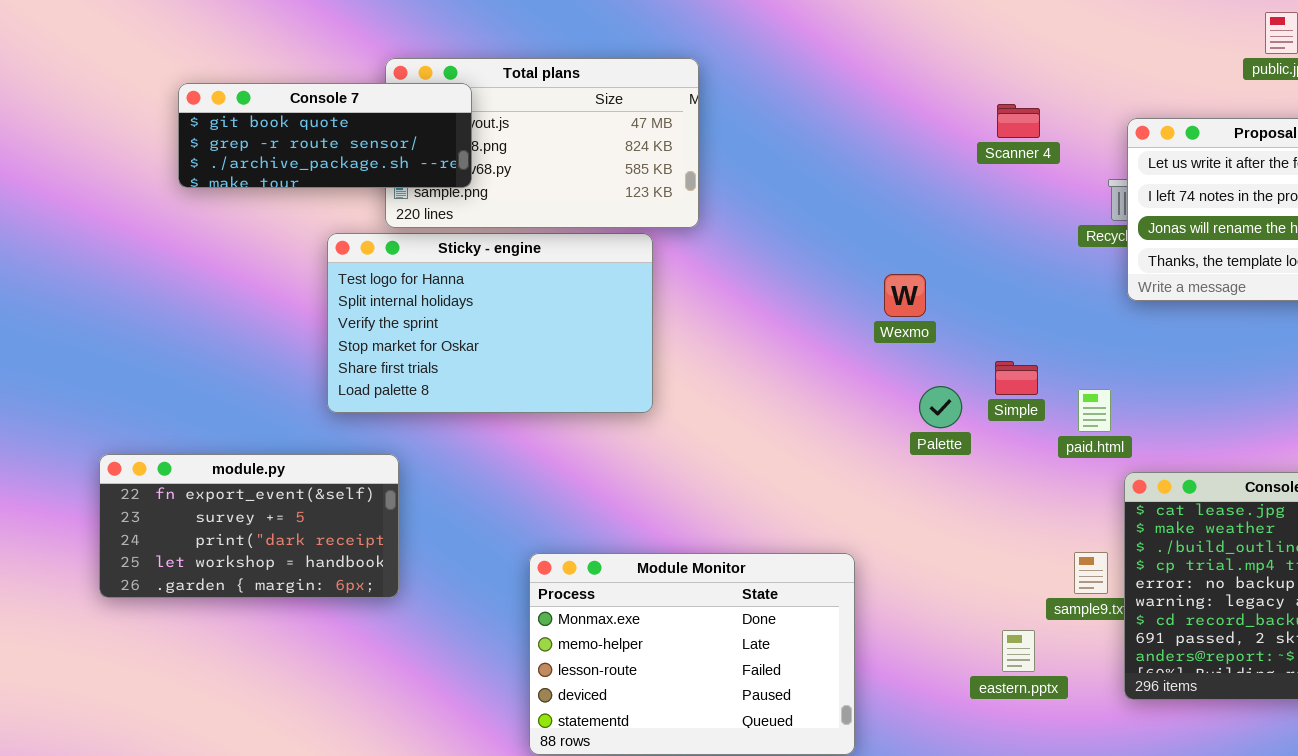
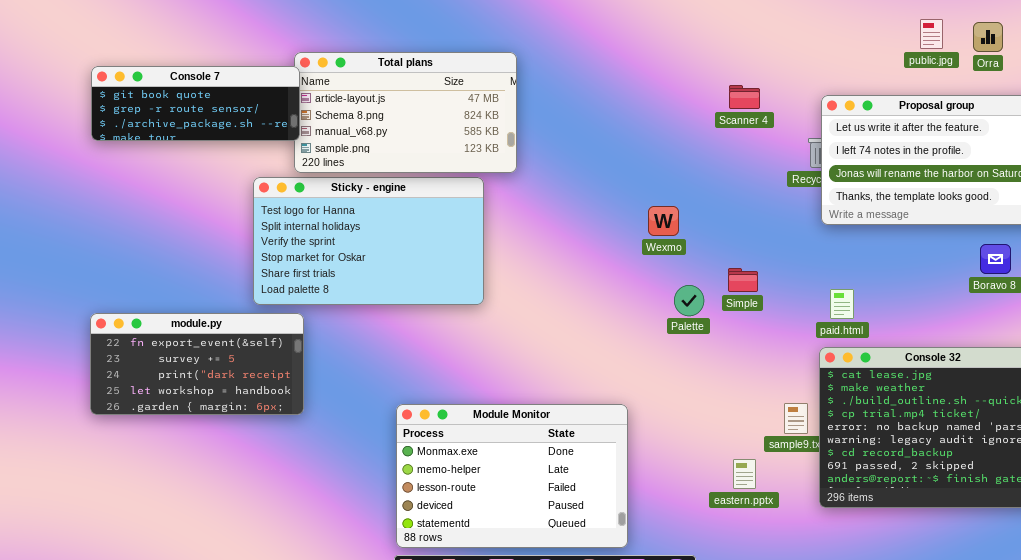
Console 7: [178,83,472,188] -> [91,66,300,141], moved
paid.html: [1078,389,1111,432] -> [830,289,854,319], moved
module.py: [99,454,399,598] -> [90,313,304,415], moved

